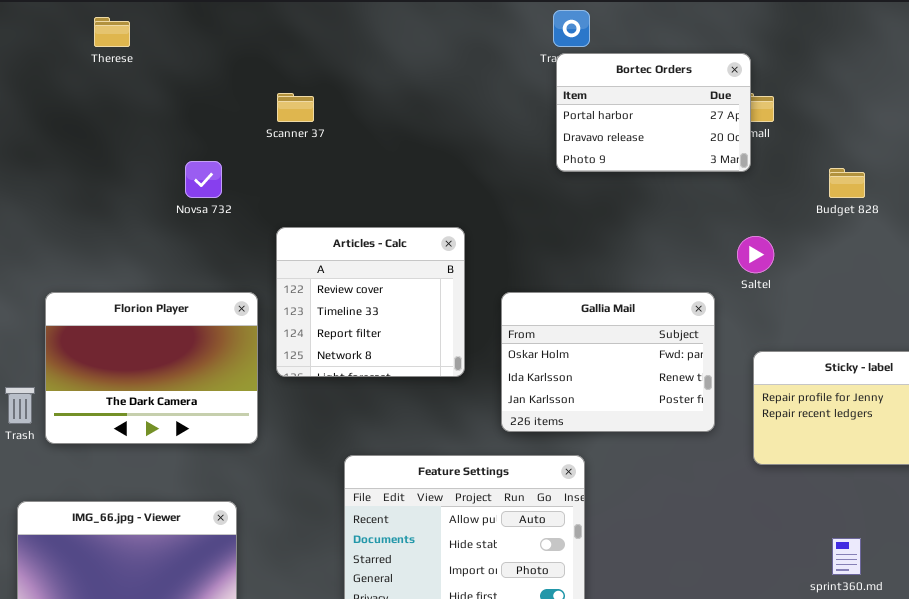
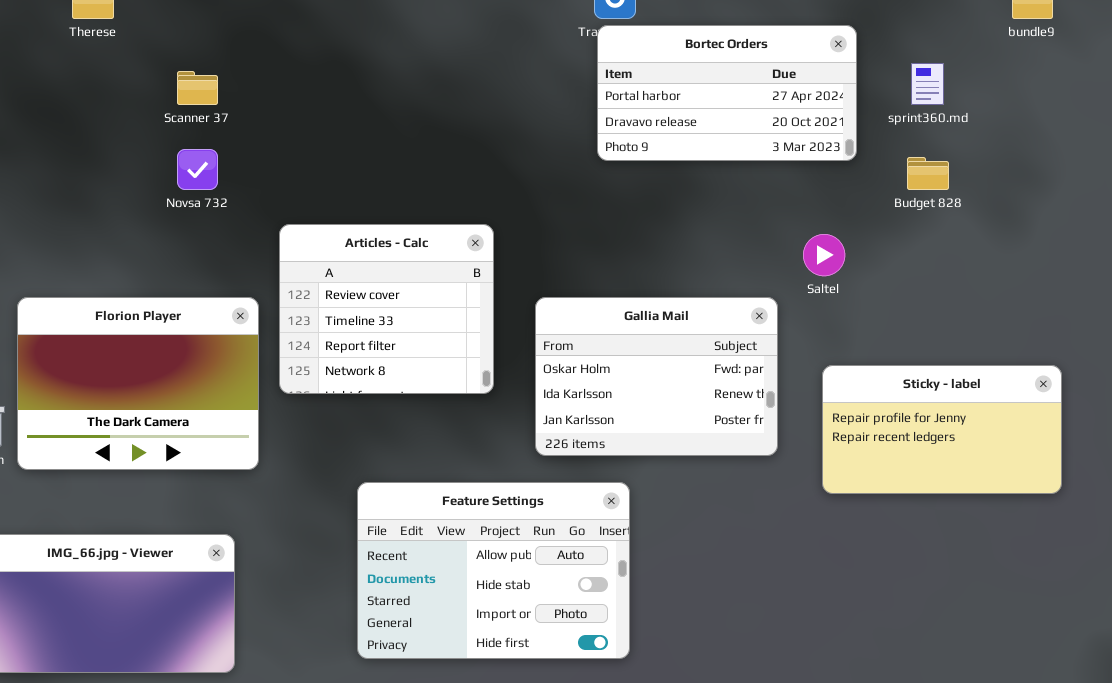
Bortec Orders: [556,53,751,172] -> [597,25,857,161], resized
Scanner 37: [277,93,314,122] -> [177,71,218,105], moved
sprint360.md: [832,538,861,575] -> [911,63,944,105], moved

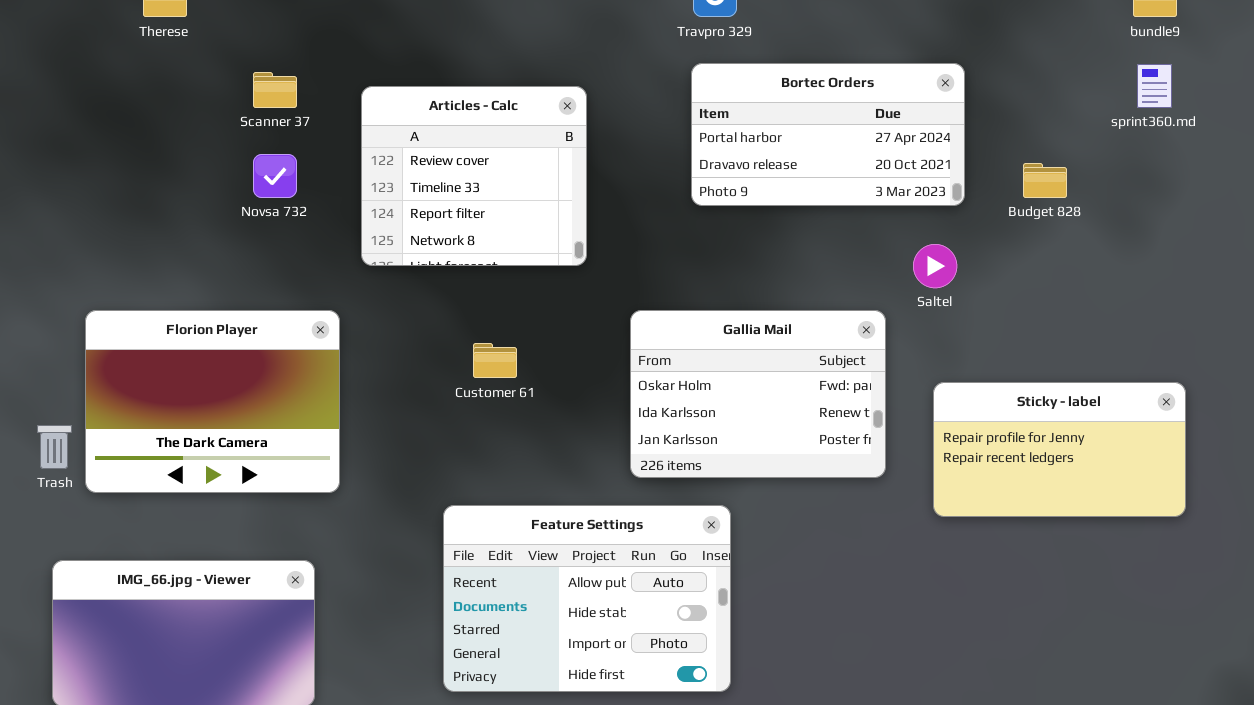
Bortec Orders: [597,25,857,161] -> [691,63,965,206], moved
sprint360.md: [911,63,944,105] -> [1137,64,1172,108], moved
Articles - Calc: [279,224,494,394] -> [361,86,587,266], moved

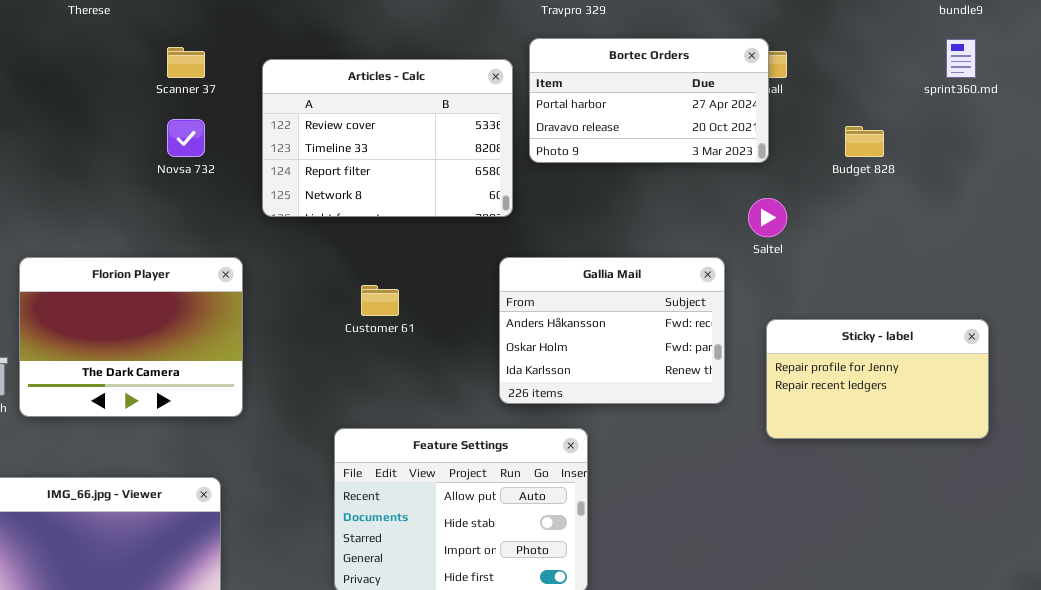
Bortec Orders: [691,63,965,206] -> [529,38,769,163], moved
Articles - Calc: [361,86,587,266] -> [262,59,513,217], resized
Gallia Mail: [630,310,886,478] -> [499,257,725,404], scrolled up 1 row

